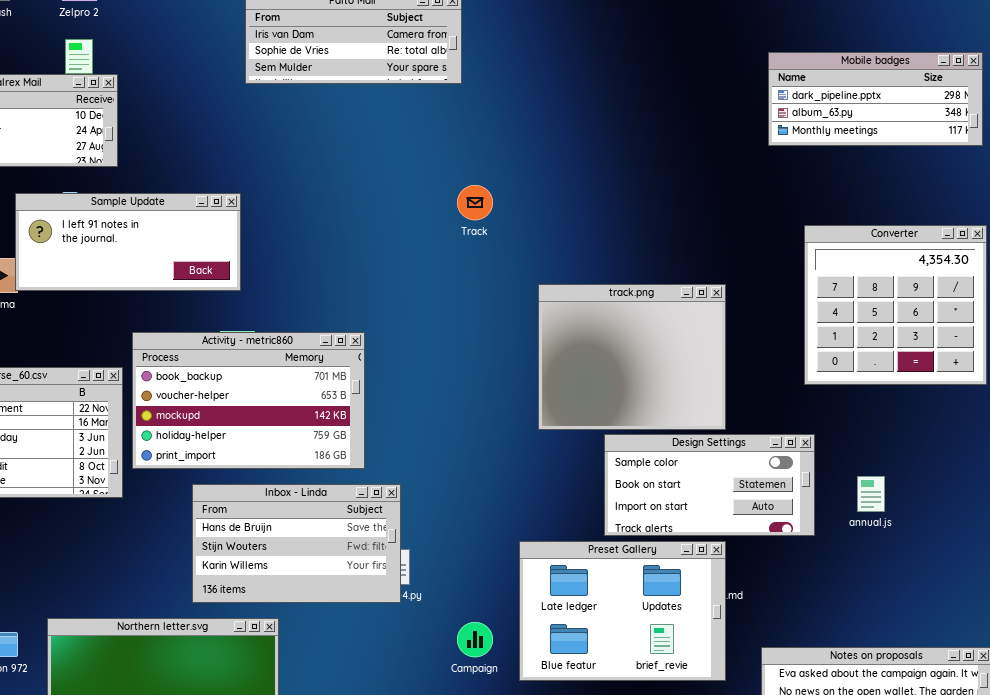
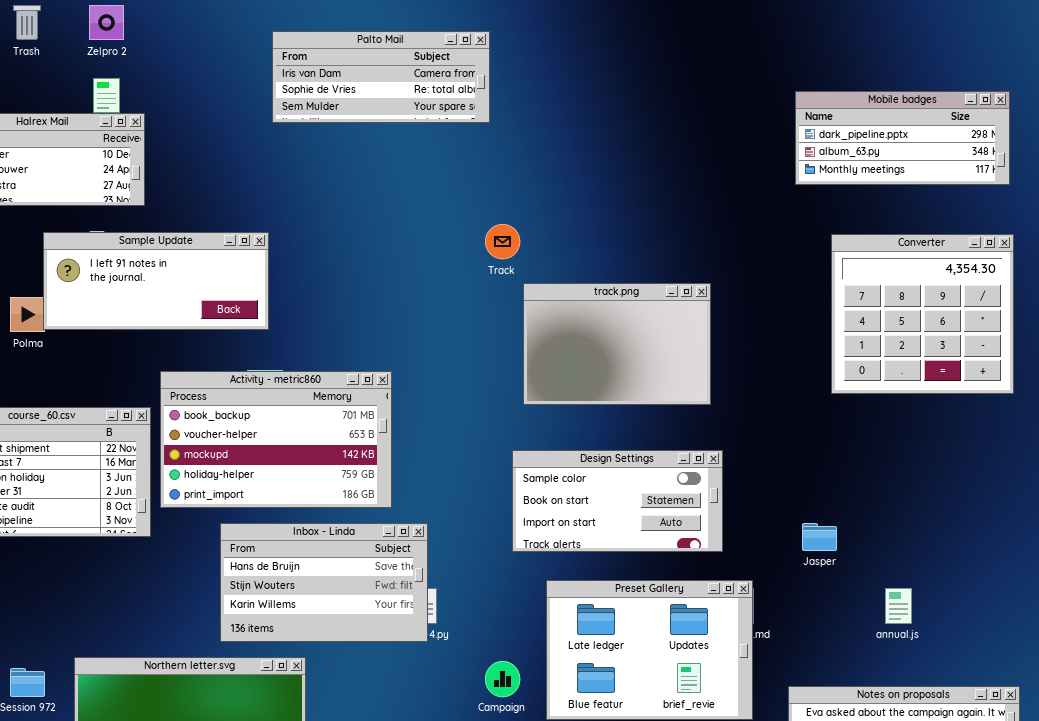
Converter: [804,225,987,385] -> [831,234,1014,394], moved
track.png: [538,284,726,430] -> [523,283,711,405], moved, resized
Design Settings: [604,434,815,536] -> [512,450,723,552], moved
annual.js: [857,476,885,512] -> [885,588,912,624], moved

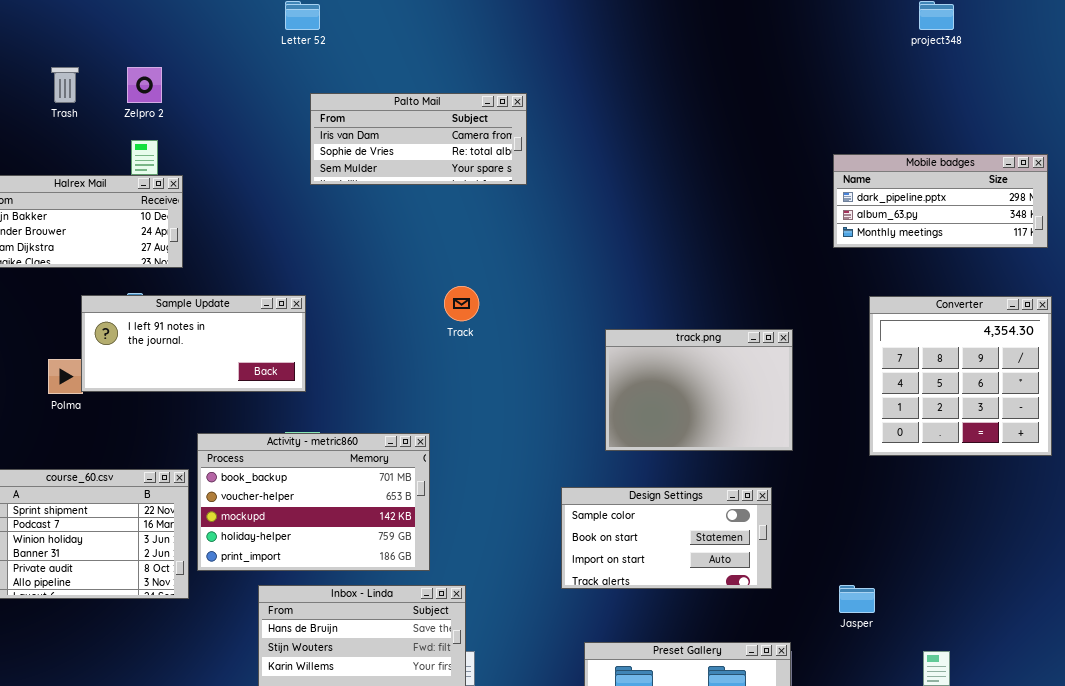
Track: [485,224,520,259] -> [444,286,479,321], moved
track.png: [523,283,711,405] -> [605,329,793,451], moved
Design Settings: [512,450,723,552] -> [561,487,772,589], moved

